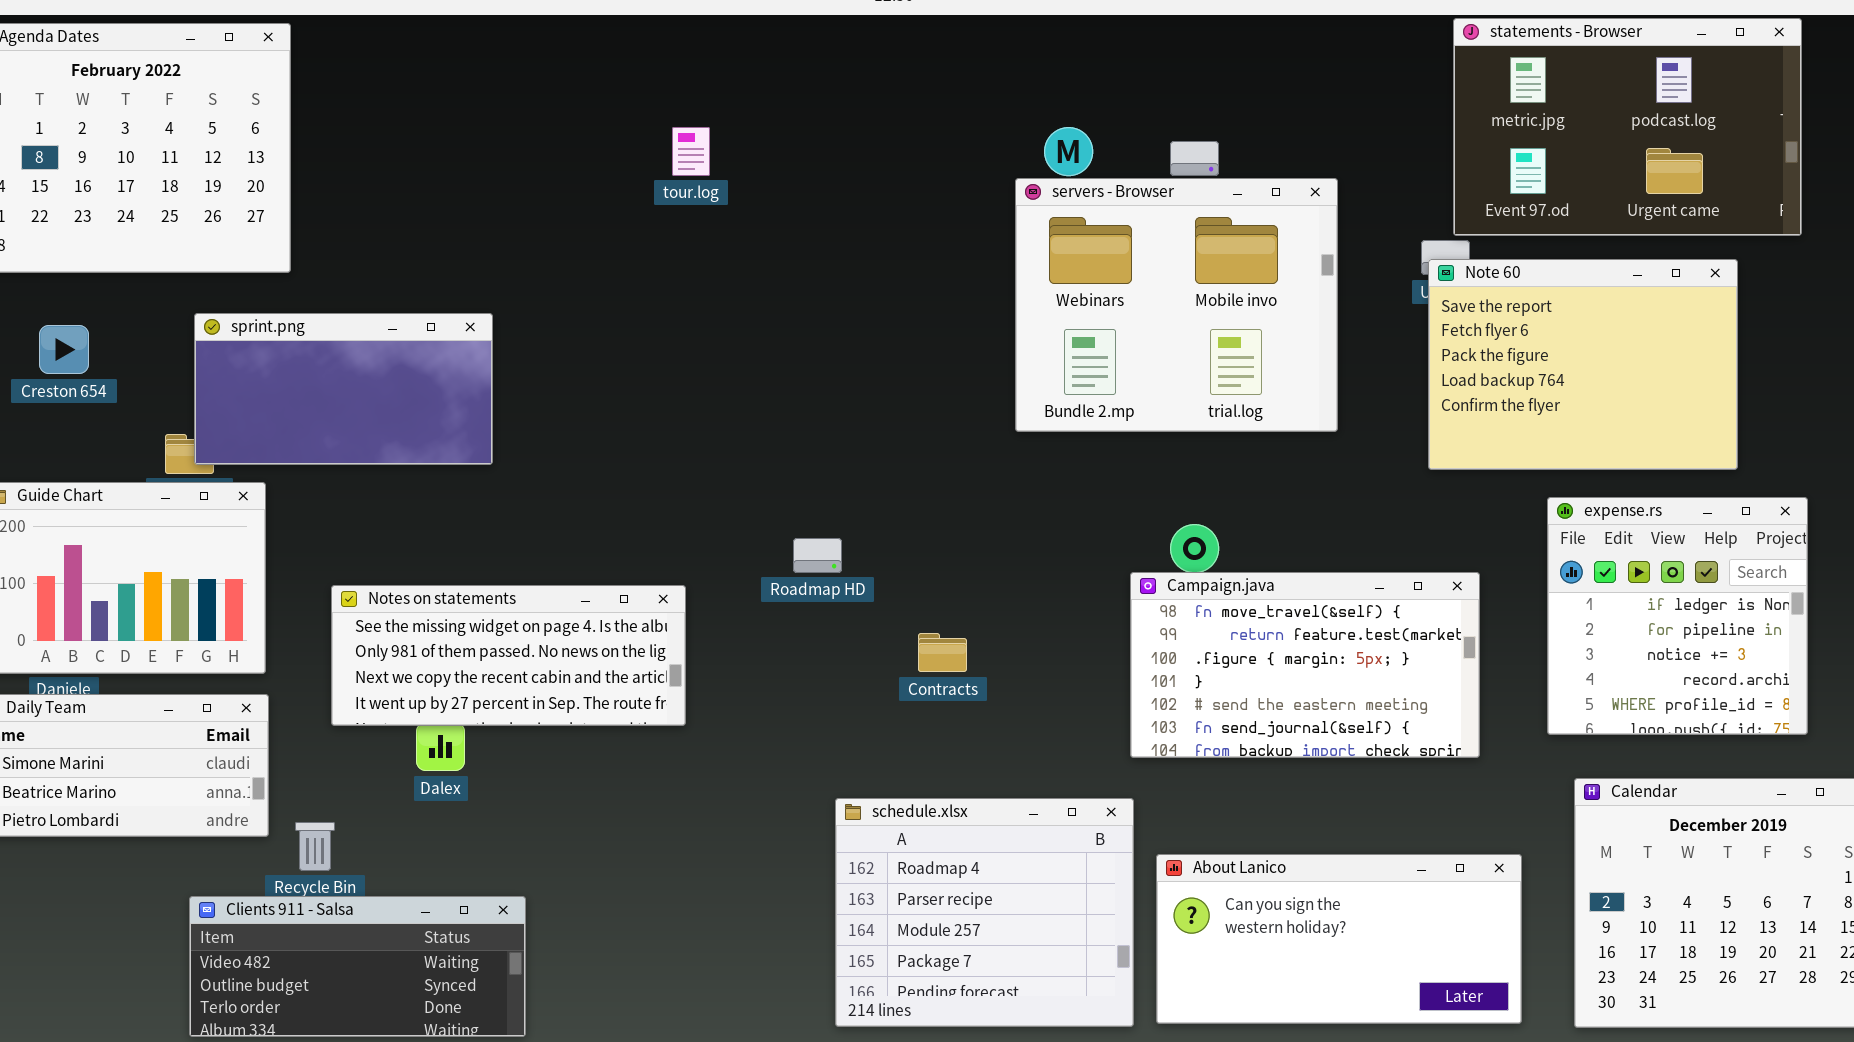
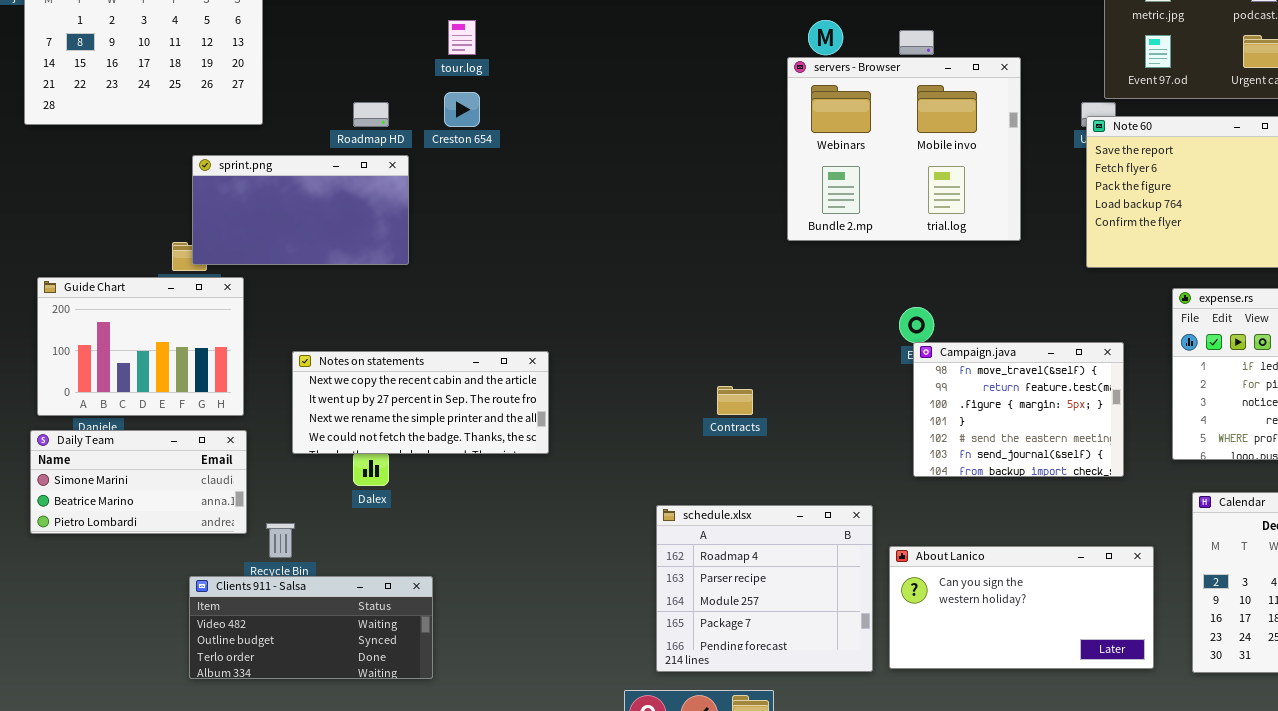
tour.log: [672,127,710,176] -> [448,20,476,55], moved
Creston 654: [39,325,89,374] -> [444,92,480,127], moved
Roadmap HD: [793,538,842,573] -> [353,102,389,127], moved
Campaign.java: [1130,572,1480,758] -> [913,342,1124,477], resized
Notes on statements: [331,585,686,726] -> [292,351,549,454], scrolled down 2 rows

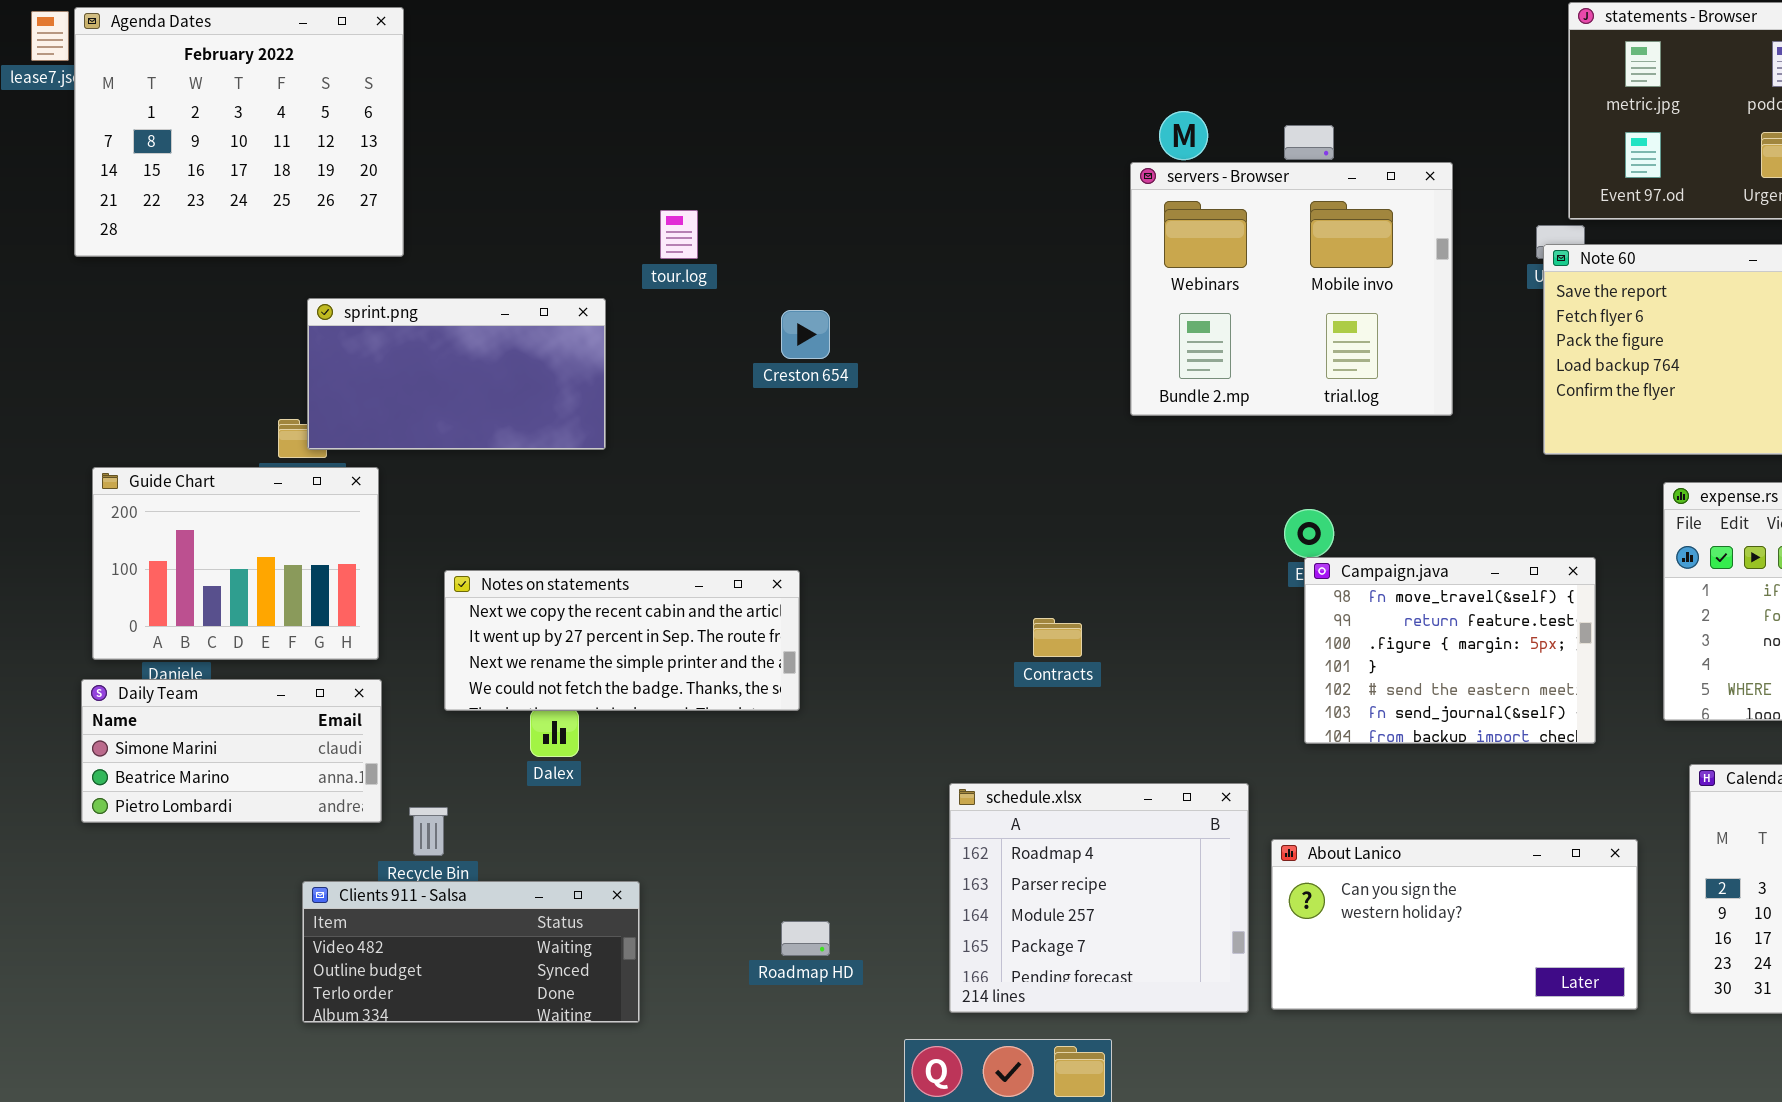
tour.log: [448,20,476,55] -> [660,210,698,259], moved
Creston 654: [444,92,480,127] -> [781,310,830,359], moved
Roadmap HD: [353,102,389,127] -> [781,921,830,956], moved

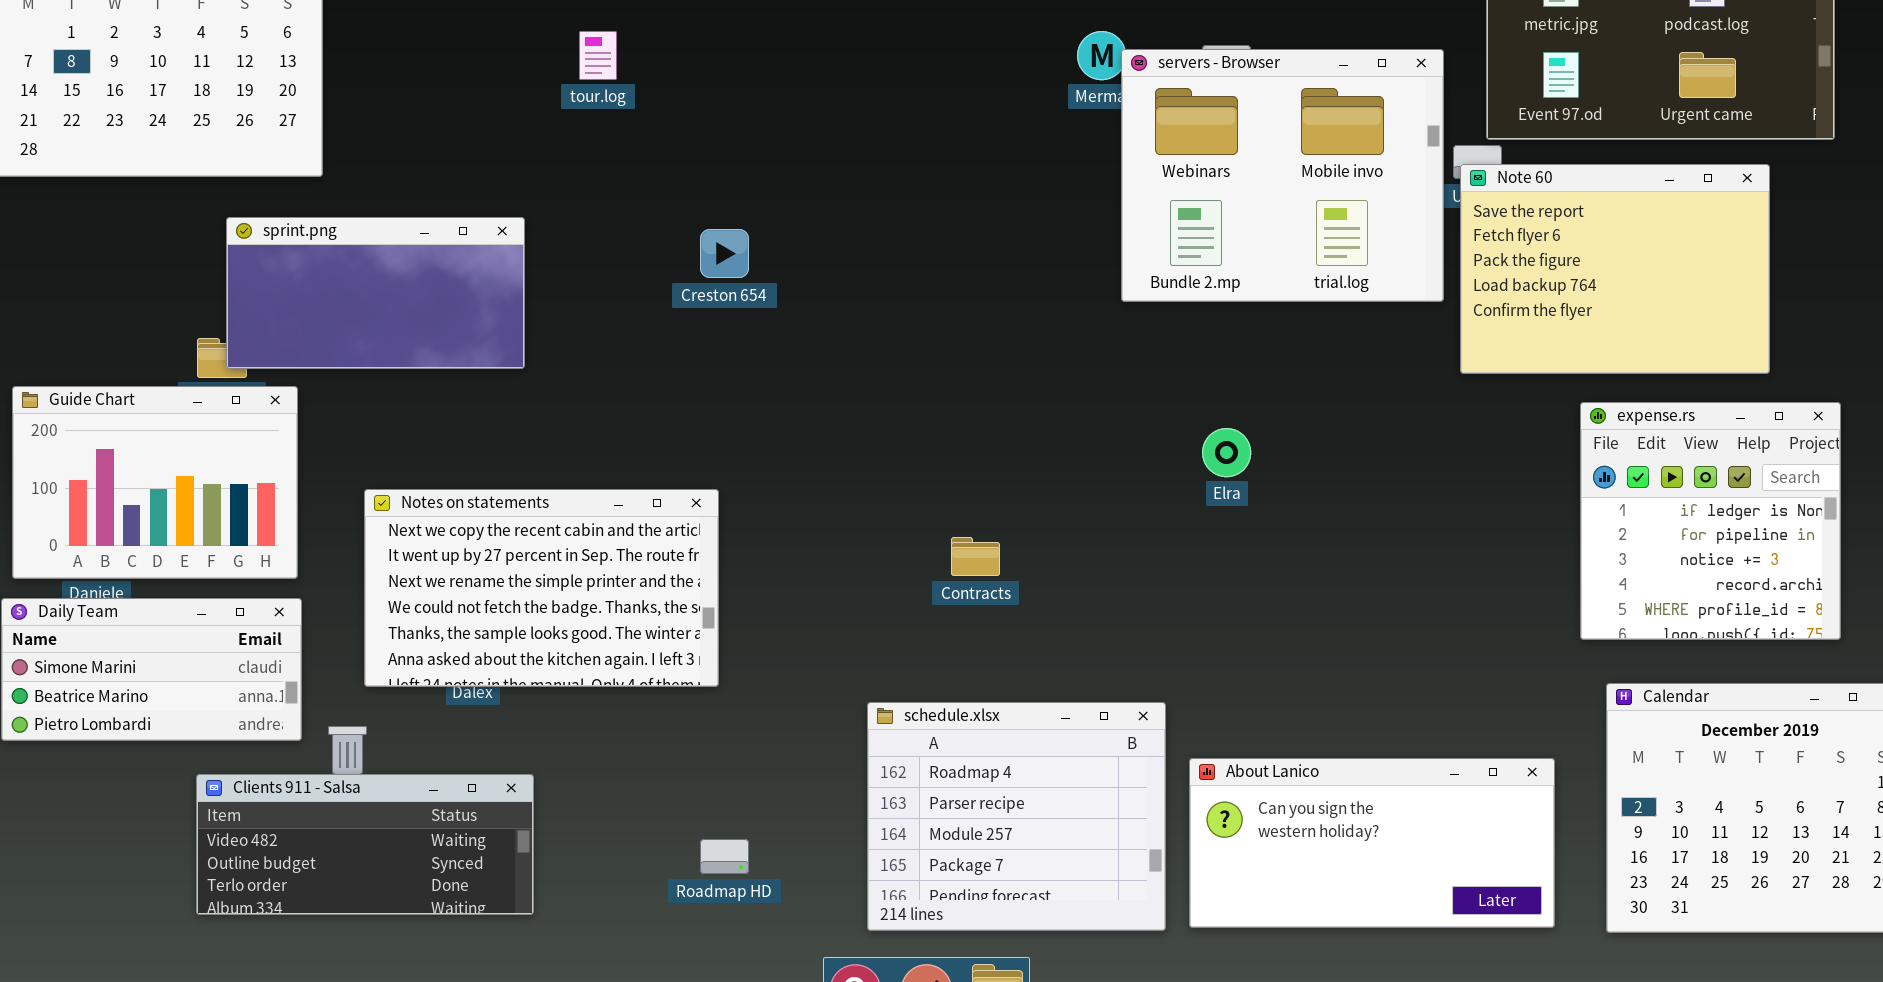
servers - Browser: [1130,162,1453,416] -> [1121,49,1444,302], moved
tour.log: [660,210,698,259] -> [579,31,617,80], moved
Campaign.java: [1304,557,1596,744] -> none, closed
Notes on statements: [444,570,800,711] -> [364,489,719,687], resized
Clients 911 - Salsa: [302,881,640,1023] -> [196,774,534,915], moved

